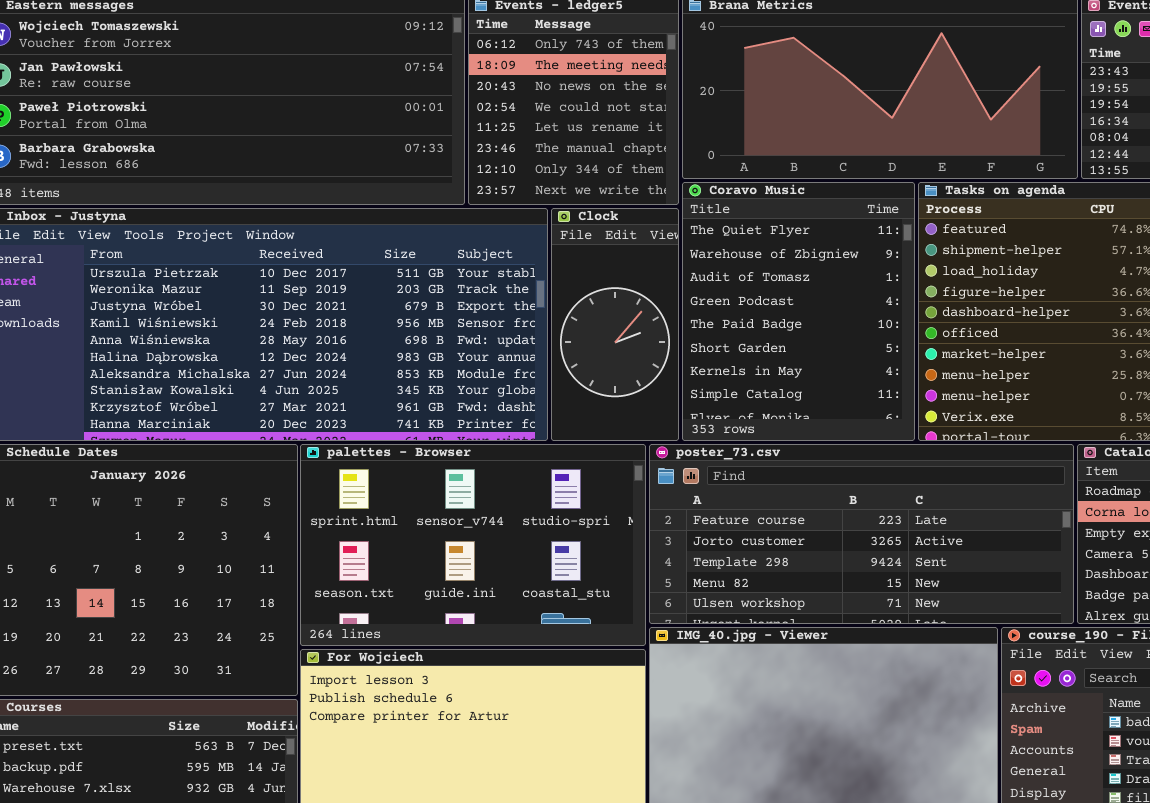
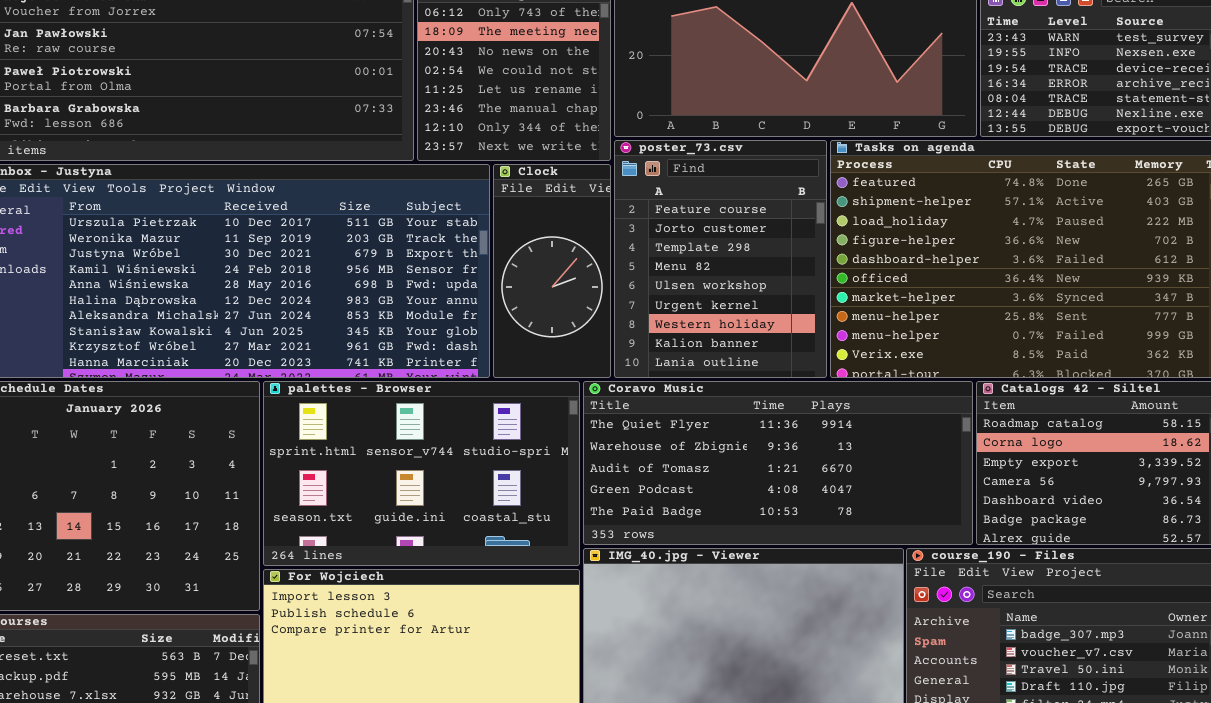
Coravo Music: [682,182,915,441] -> [583,381,973,545], moved, resized
poster_73.csv: [649,444,1074,624] -> [614,140,827,378], moved, resized

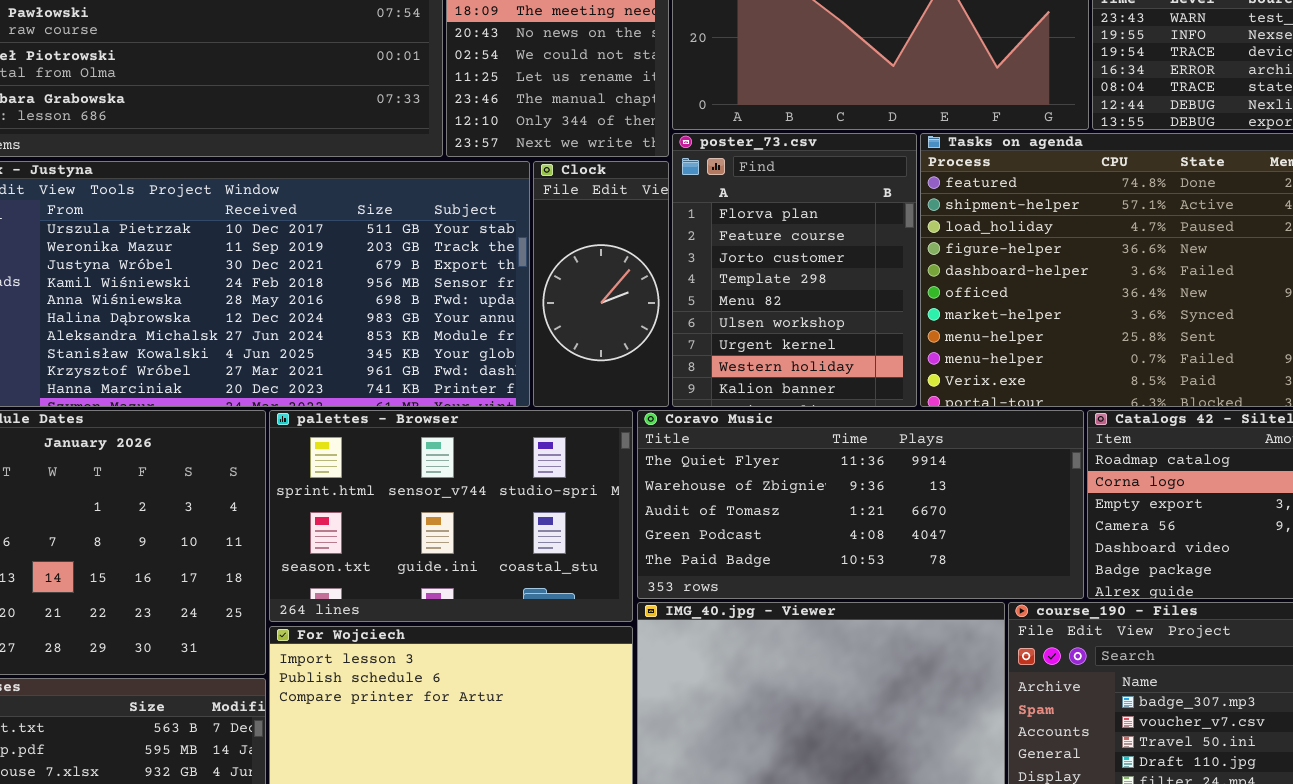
poster_73.csv: [614,140,827,378] -> [672,133,917,407], scrolled up 1 row

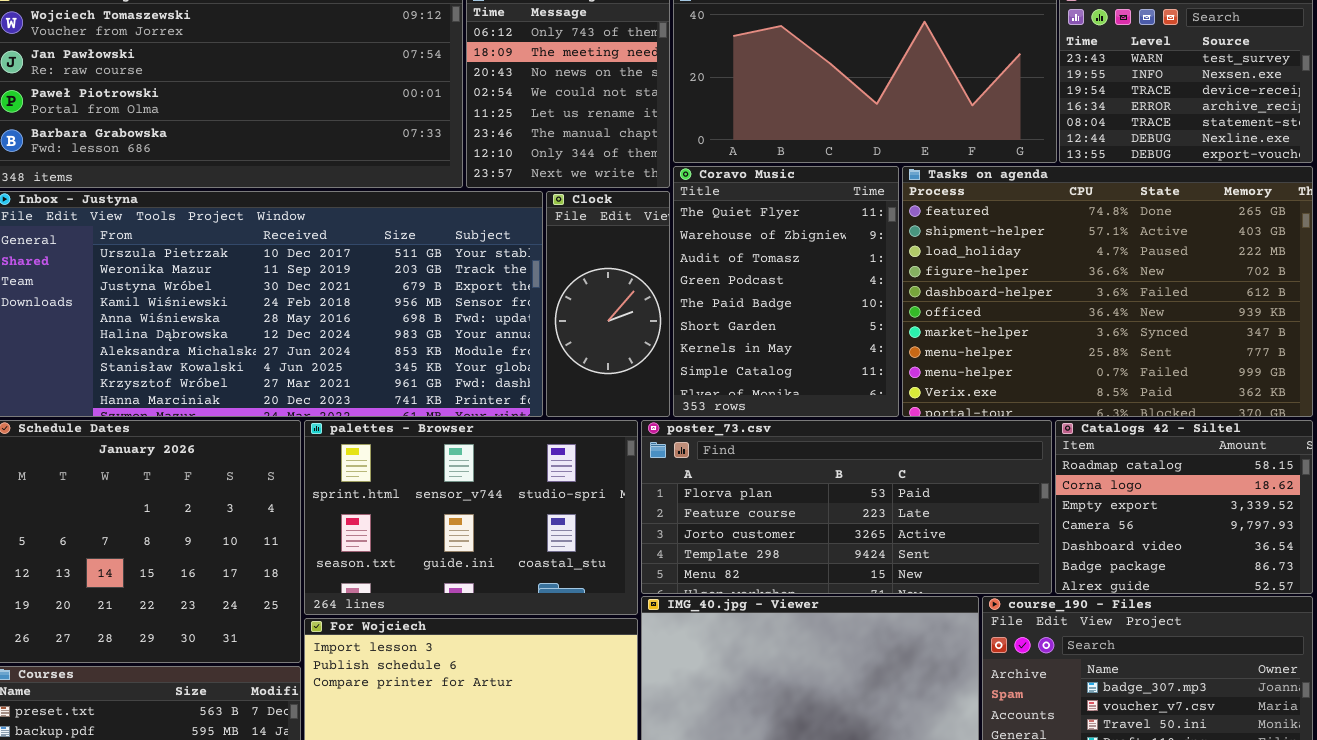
poster_73.csv: [672,133,917,407] -> [641,420,1052,594], moved, resized
Coravo Music: [637,410,1084,599] -> [673,166,899,417], moved, resized

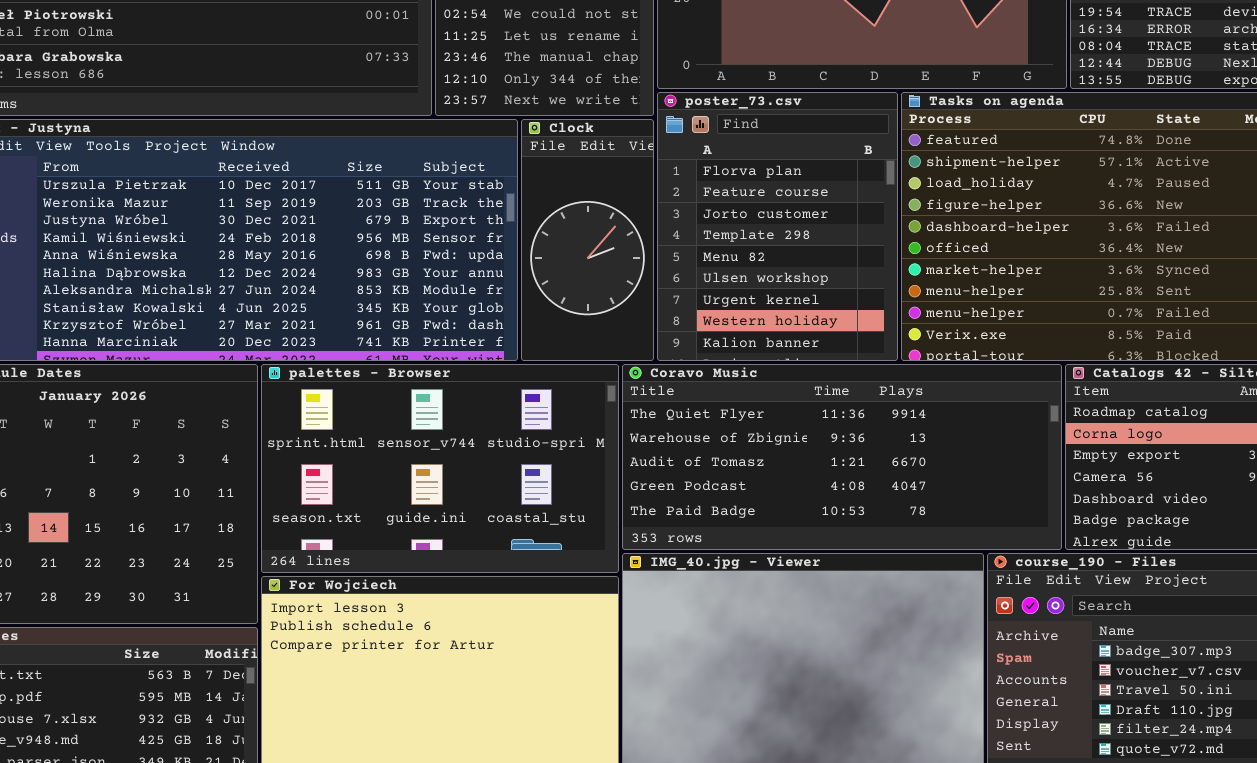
Coravo Music: [673,166,899,417] -> [622,364,1062,550], moved, resized
poster_73.csv: [641,420,1052,594] -> [657,92,898,361], moved, resized

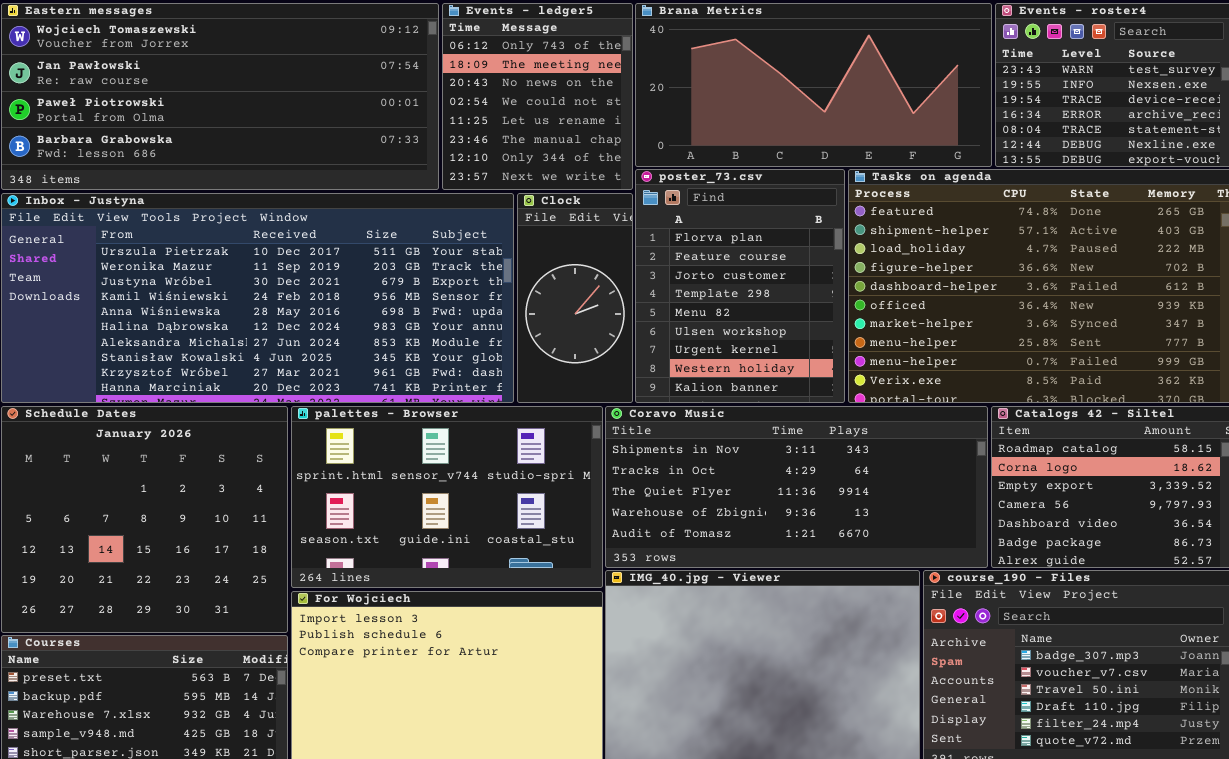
Coravo Music: [622,364,1062,550] -> [605,406,988,568], scrolled up 2 rows

